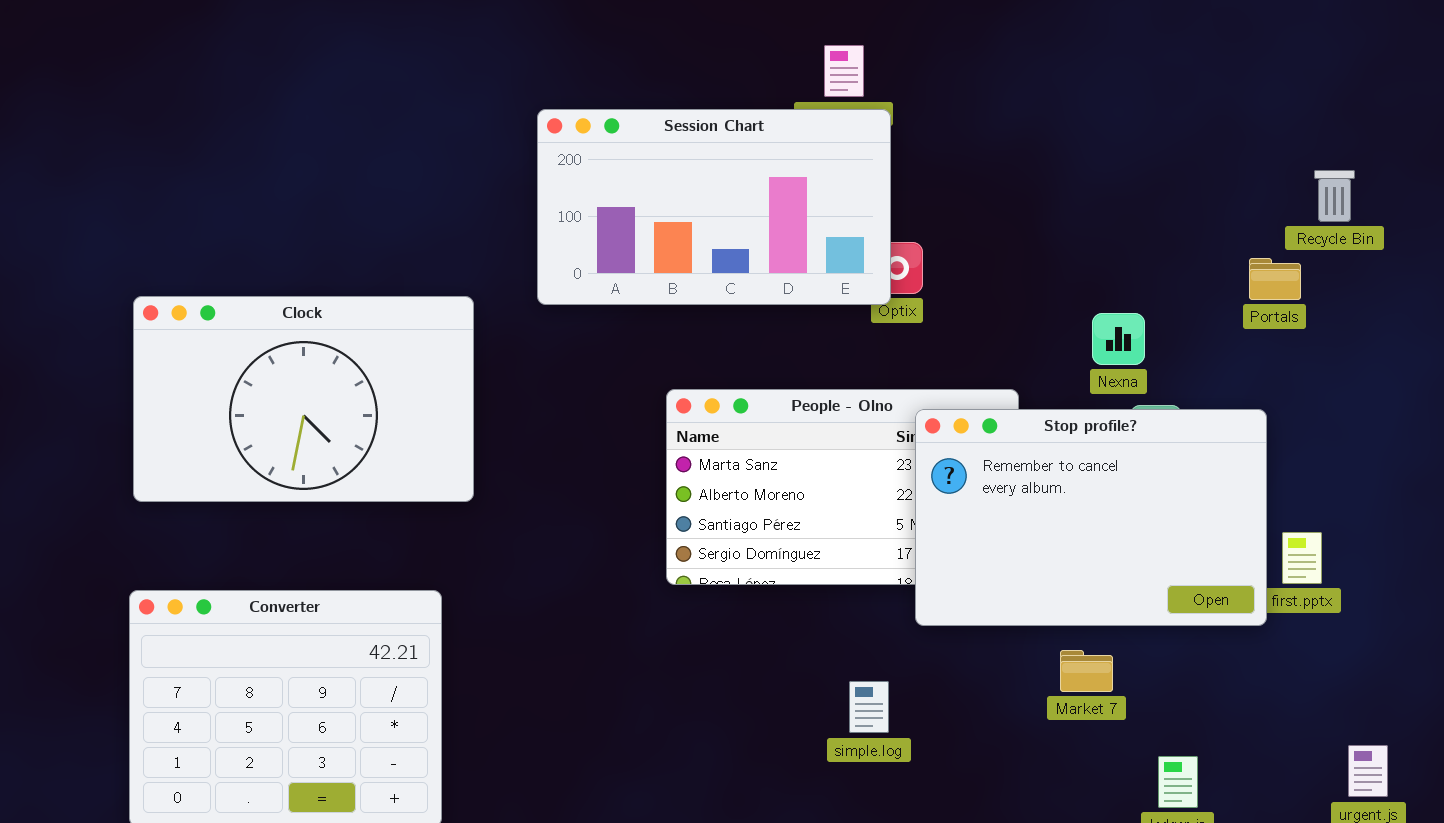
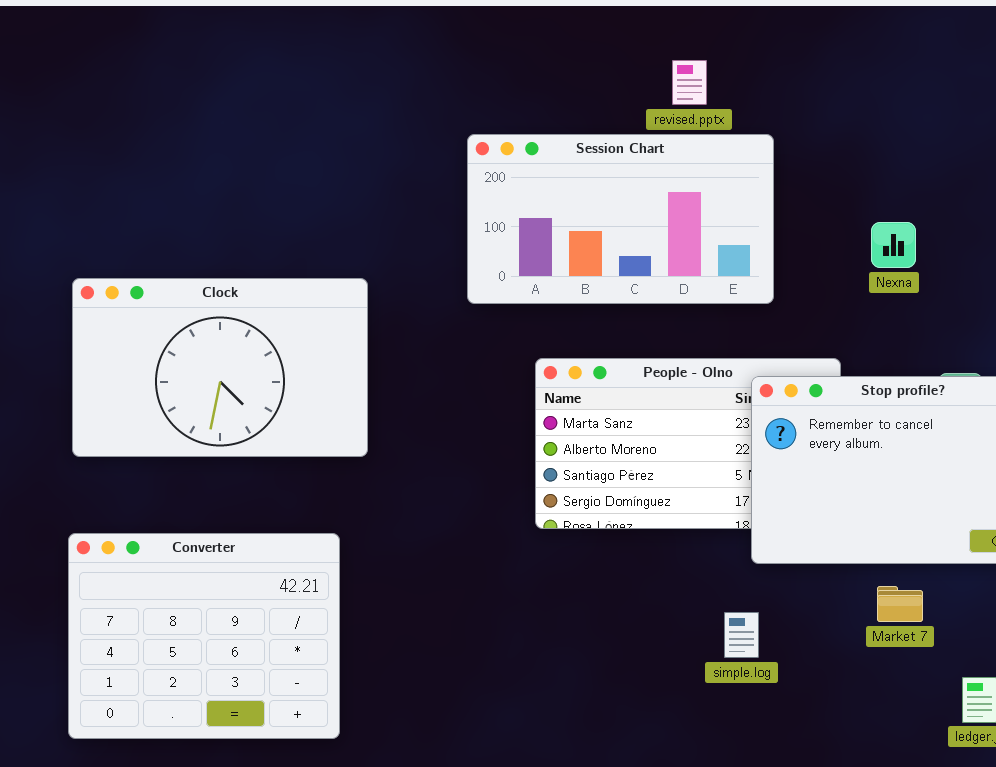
Session Chart: [537,109,891,305] -> [467,134,774,304], moved
Nexna: [1092,313,1145,365] -> [871,222,916,268], moved
simple.log: [849,681,889,733] -> [724,612,759,658], moved

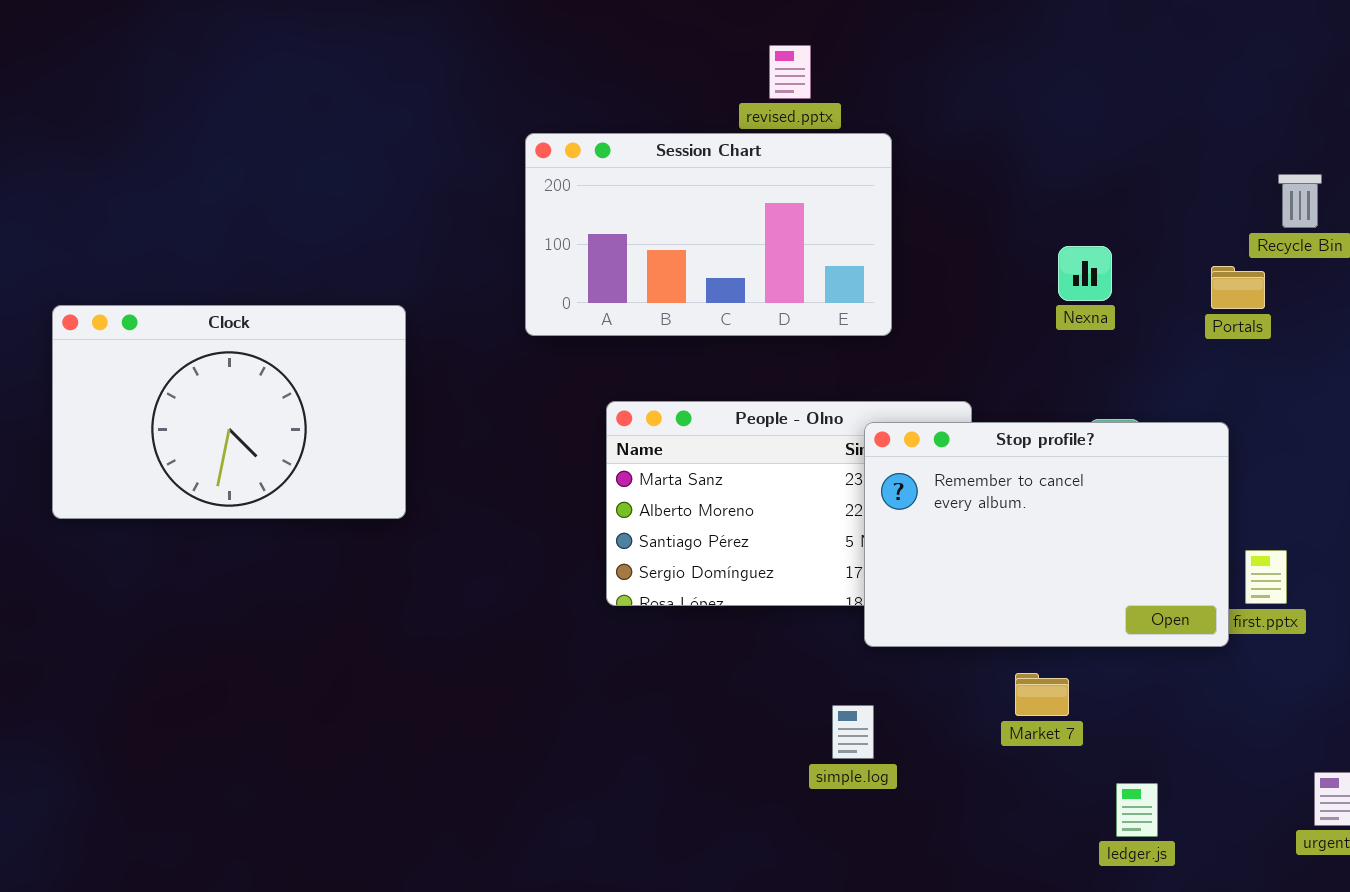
Nexna: [871,222,916,268] -> [1058,246,1112,301], moved
Converter: [68,533,340,739] -> none, closed

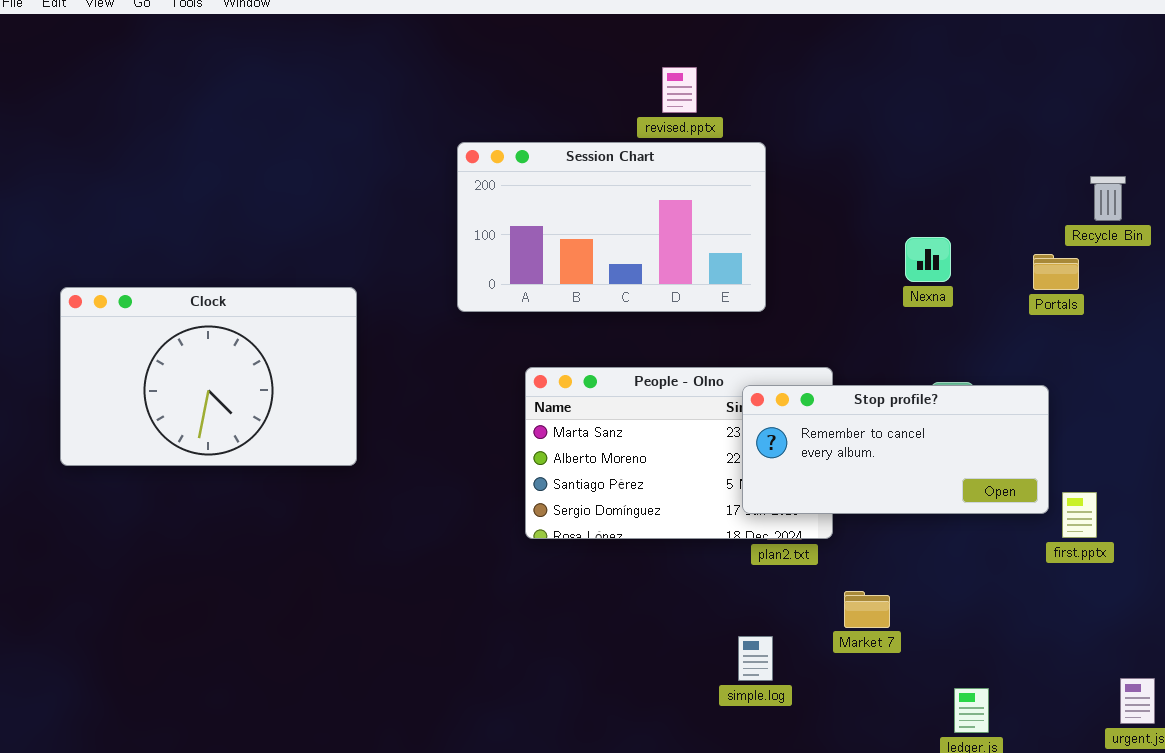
Stop profile?: [864,422,1229,647] -> [742,385,1049,514], resized
Market 7: [1015,673,1069,716] -> [844,591,890,628], moved
simple.log: [832,705,874,759] -> [738,636,773,681], moved

